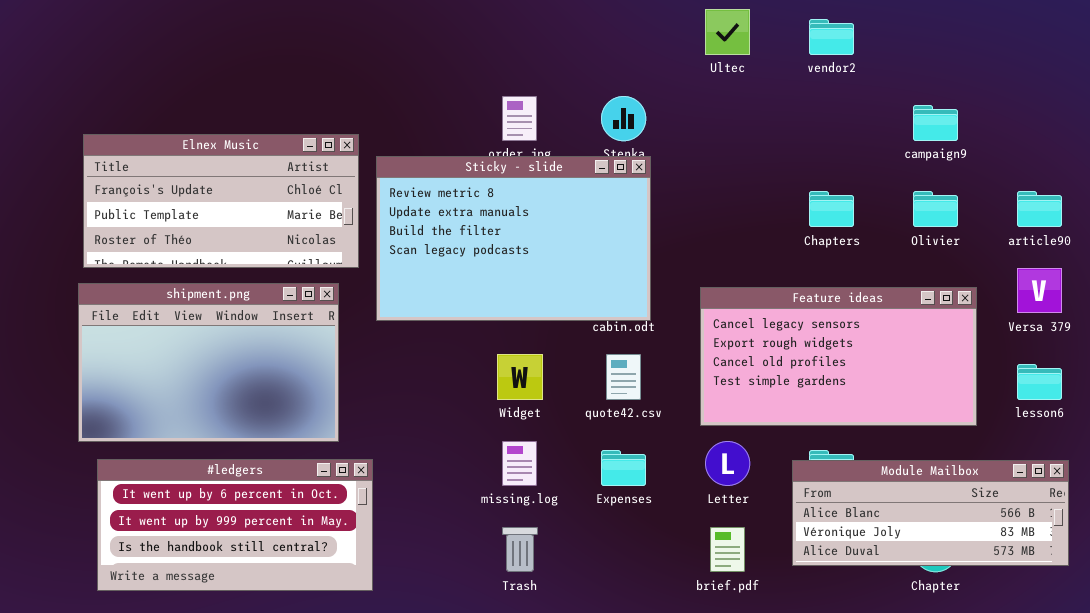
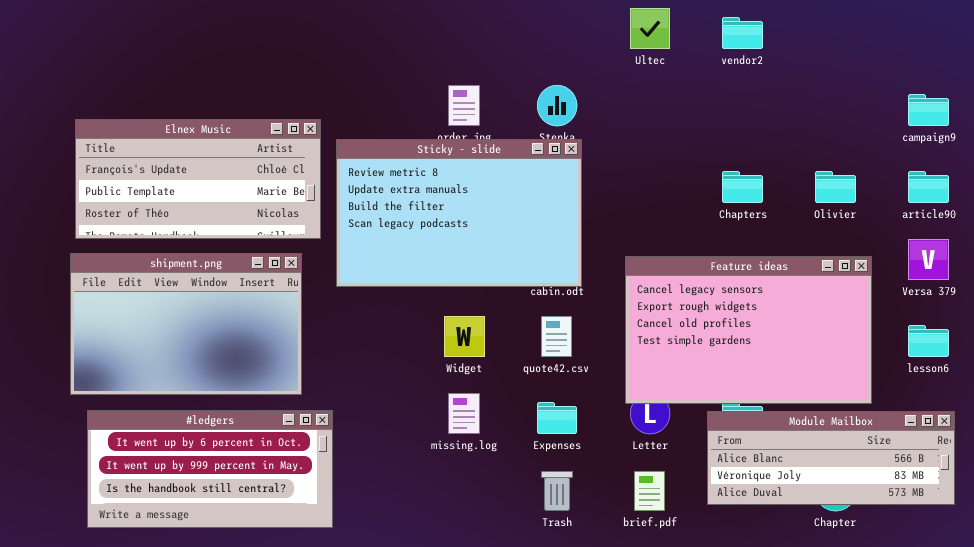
campaign9: [913,105,958,141] -> [908,94,949,126], moved
Feature ideas: [700,287,977,426] -> [625,256,872,404], resized
Trash: [502,527,538,572] -> [541,471,573,511], moved

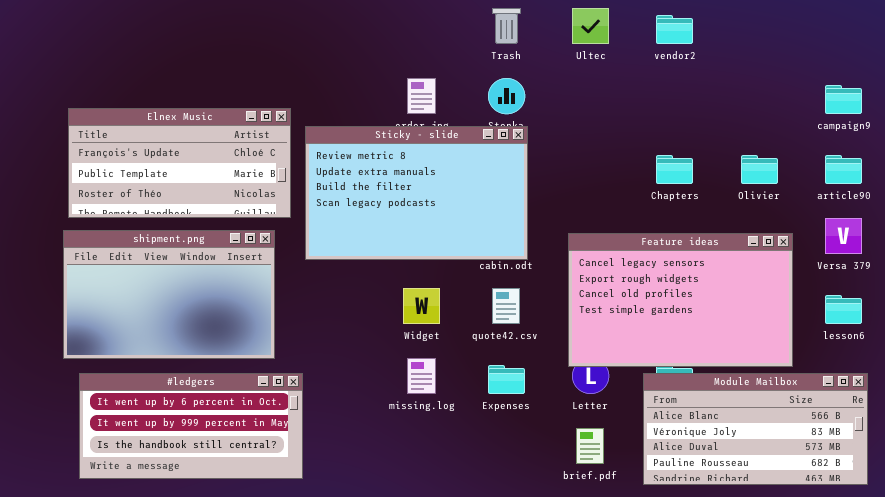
Module Mailbox: [707,411,955,505] -> [643,373,868,485], resized
Trash: [541,471,573,511] -> [492,8,521,44], moved

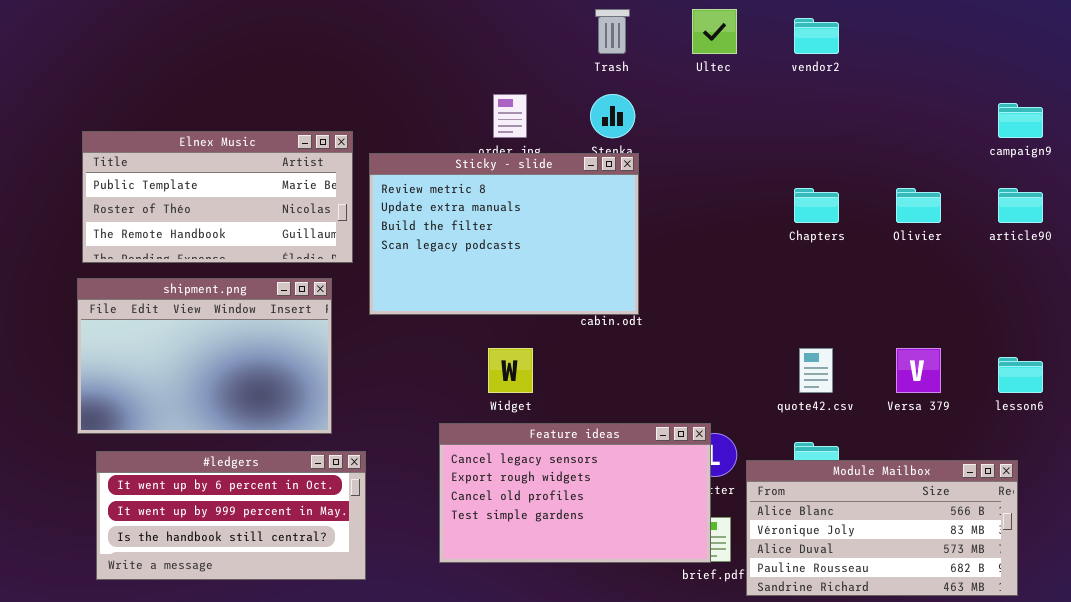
Elnex Music: [68,108,291,218] -> [82,131,353,263], scrolled down 1 row
Versa 379: [825,218,862,254] -> [896,348,941,393], moved
Feature ideas: [568,233,793,367] -> [439,423,711,563], moved, resized
quote42.csv: [492,288,520,324] -> [799,348,833,393], moved
Module Mailbox: [643,373,868,485] -> [746,460,1018,596], moved

